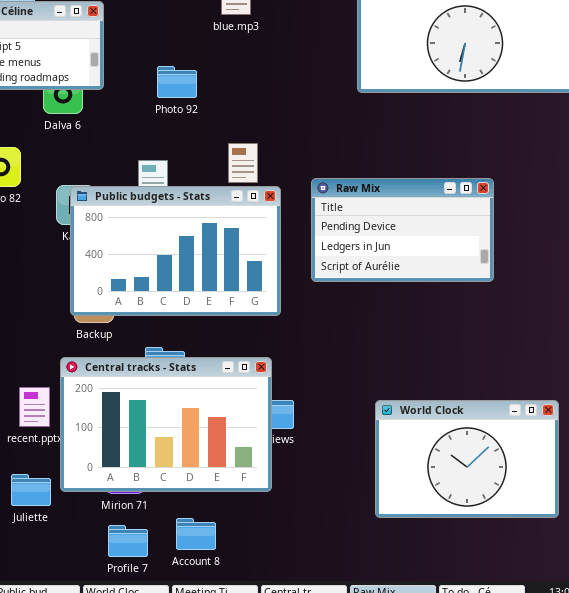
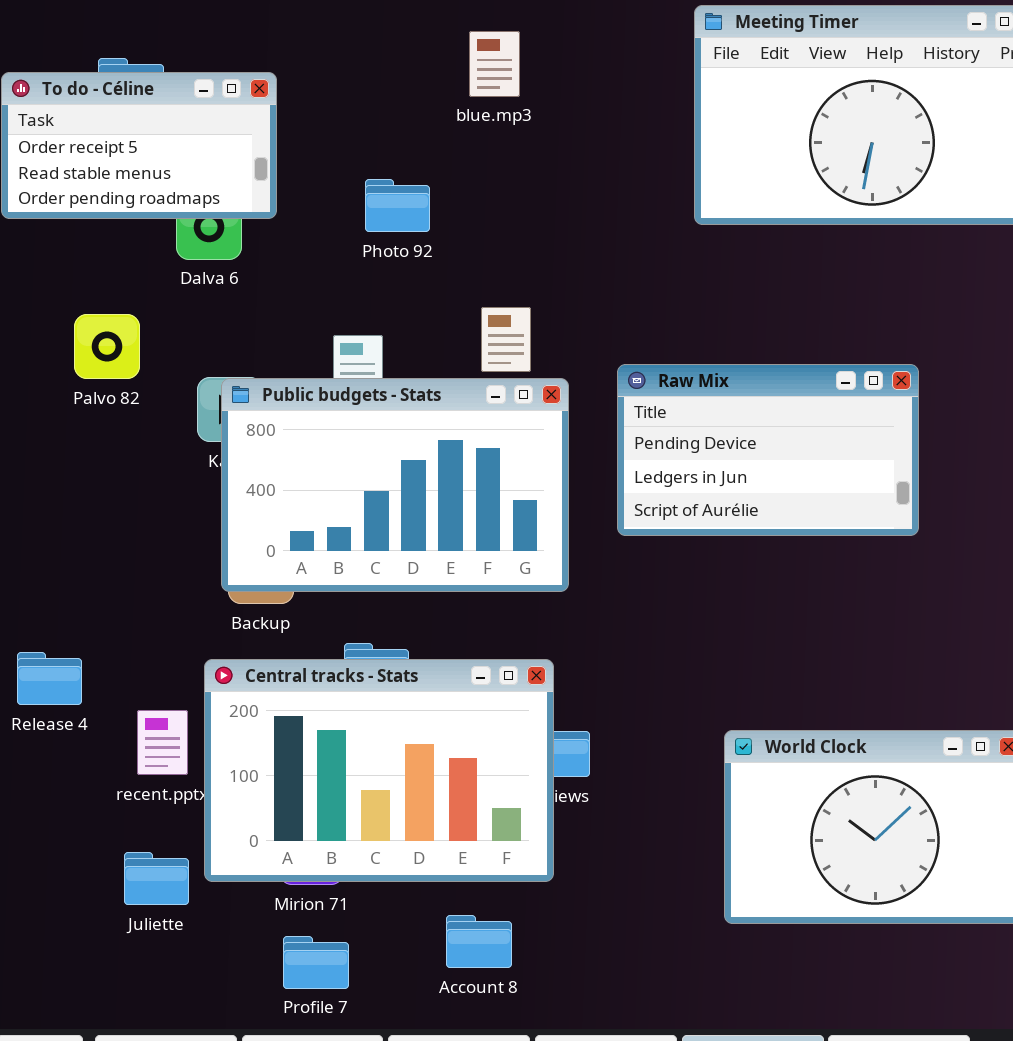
Account 8: [176,518,216,550] -> [446,915,512,968], moved

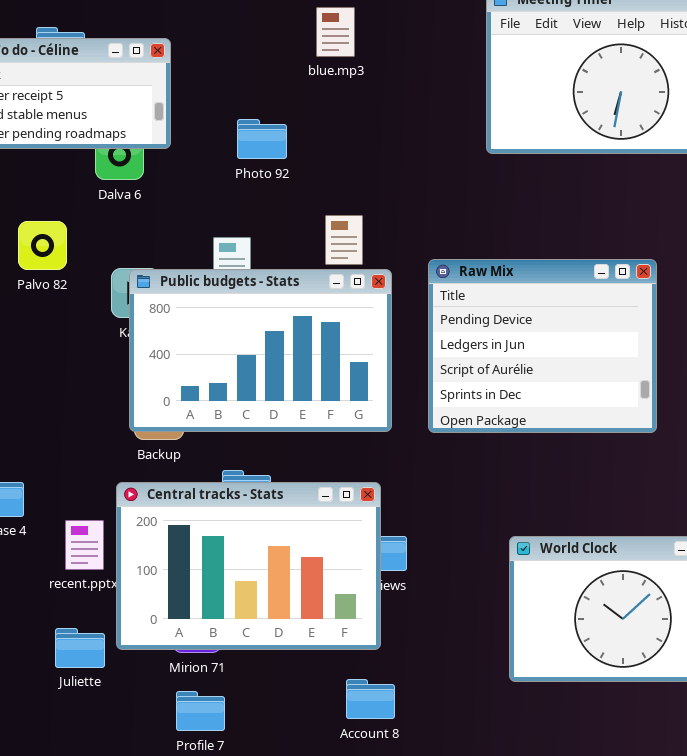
Raw Mix: [617,364,919,536] -> [428,259,657,433], resized
Account 8: [446,915,512,968] -> [346,679,395,719], moved

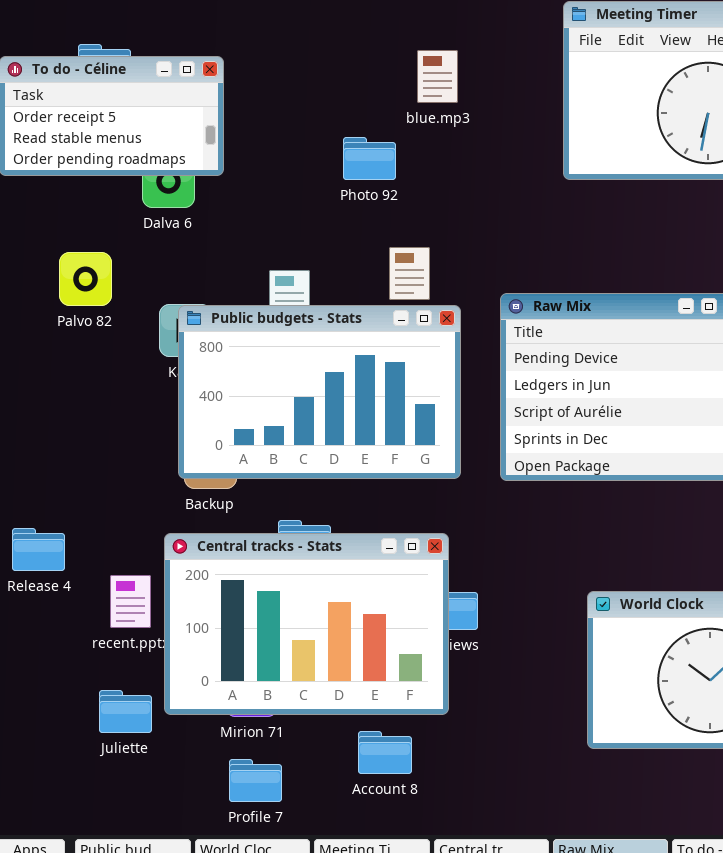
blue.mp3: [316,7,355,57] -> [417,50,458,103], moved
Photo 92: [237,119,287,159] -> [343,137,396,180], moved
Account 8: [346,679,395,719] -> [358,731,412,774], moved

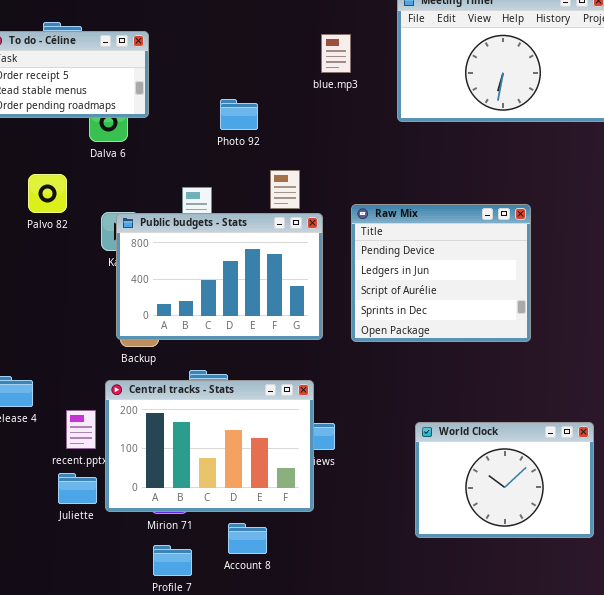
blue.mp3: [417,50,458,103] -> [321,34,351,73], moved
Photo 92: [343,137,396,180] -> [220,99,258,130], moved
Juliette: [99,690,152,733] -> [58,473,97,504], moved
Account 8: [358,731,412,774] -> [228,523,267,554], moved

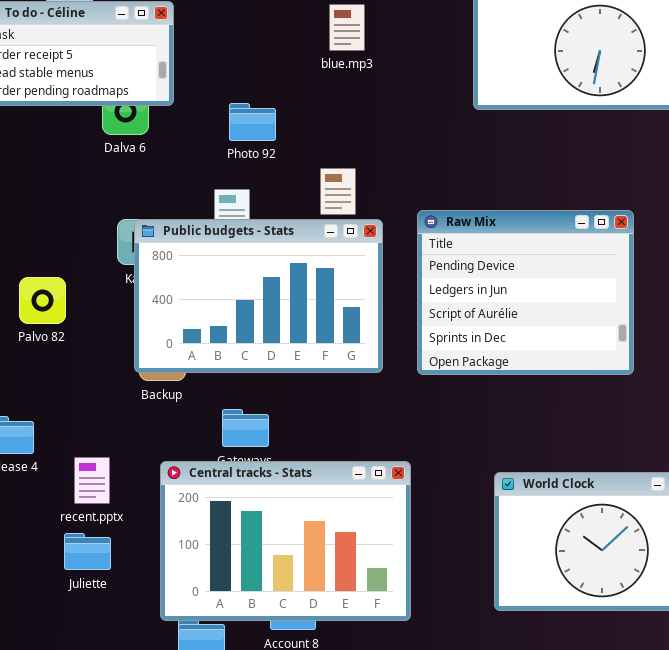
blue.mp3: [321,34,351,73] -> [329,4,365,51], moved
Photo 92: [220,99,258,130] -> [229,103,276,141], moved
Palvo 82: [28,174,67,213] -> [19,277,66,324], moved
Central tracks - Stats: [105,380,314,512] -> [160,461,411,621], moved

